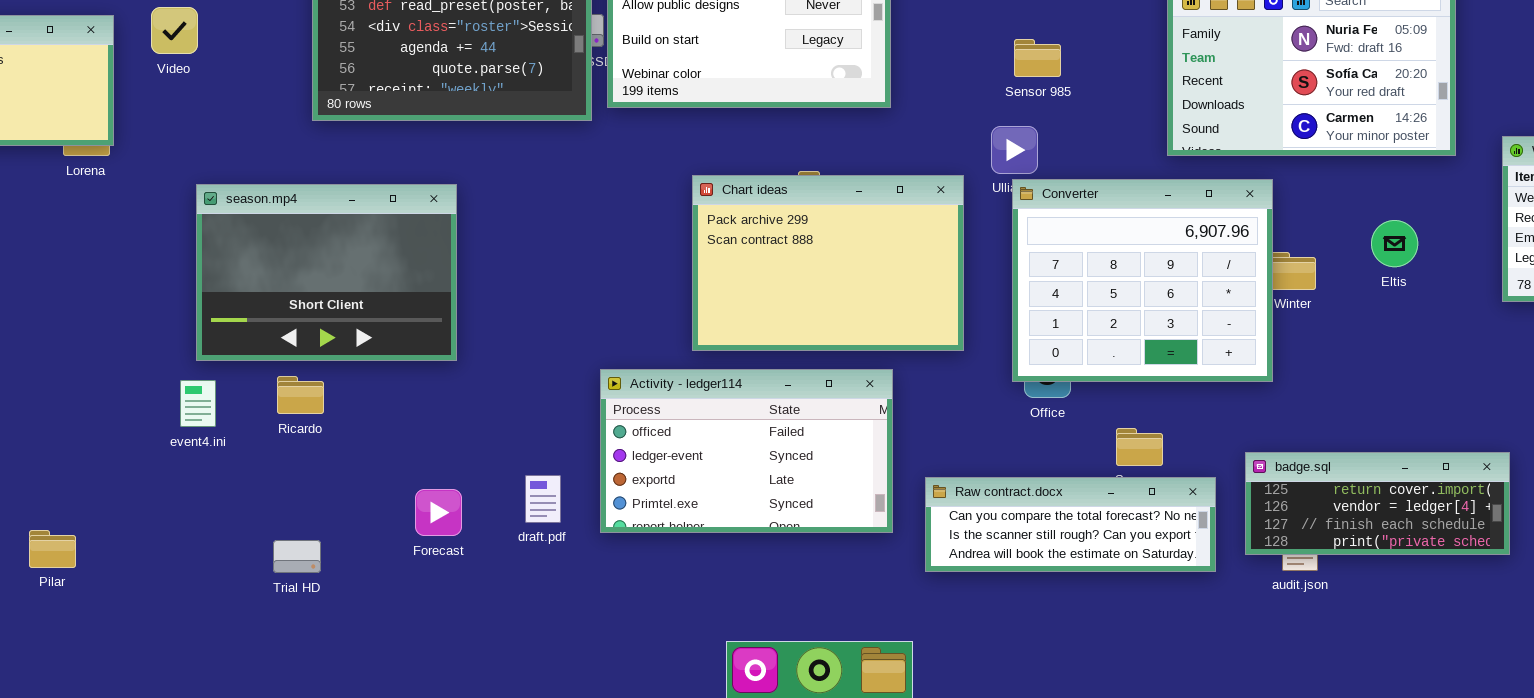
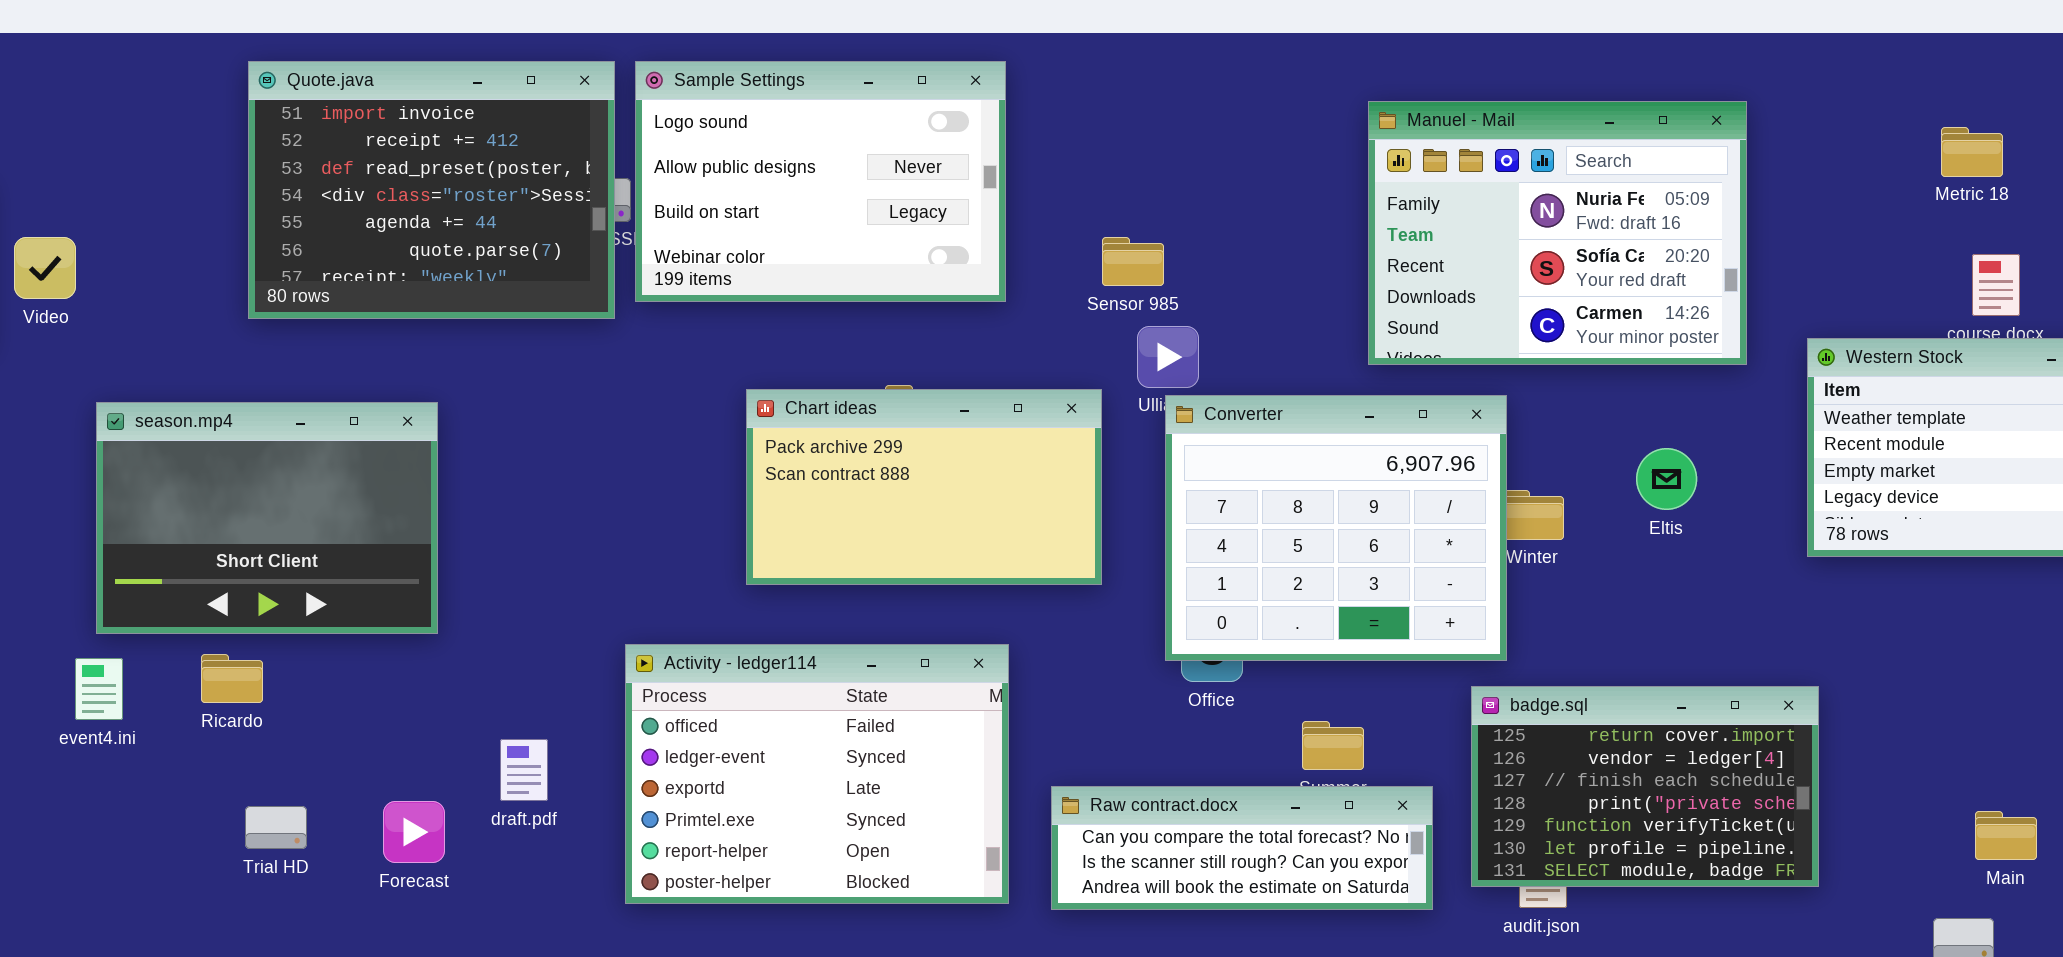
Video: [151,7,198,54] -> [14,237,76,299], moved
Sensor 985: [1014,39,1061,77] -> [1102,237,1164,286], moved
Chart ideas: [692,175,964,351] -> [746,389,1102,585], resized
Activity - ledger114: [600,369,893,533] -> [625,644,1009,904], resized
badge.sql: [1245,452,1510,555] -> [1471,686,1819,887], resized
draft.pdf: [525,475,561,523] -> [500,739,548,801], moved
Trial HD: [273,540,321,573] -> [245,806,307,849], moved

